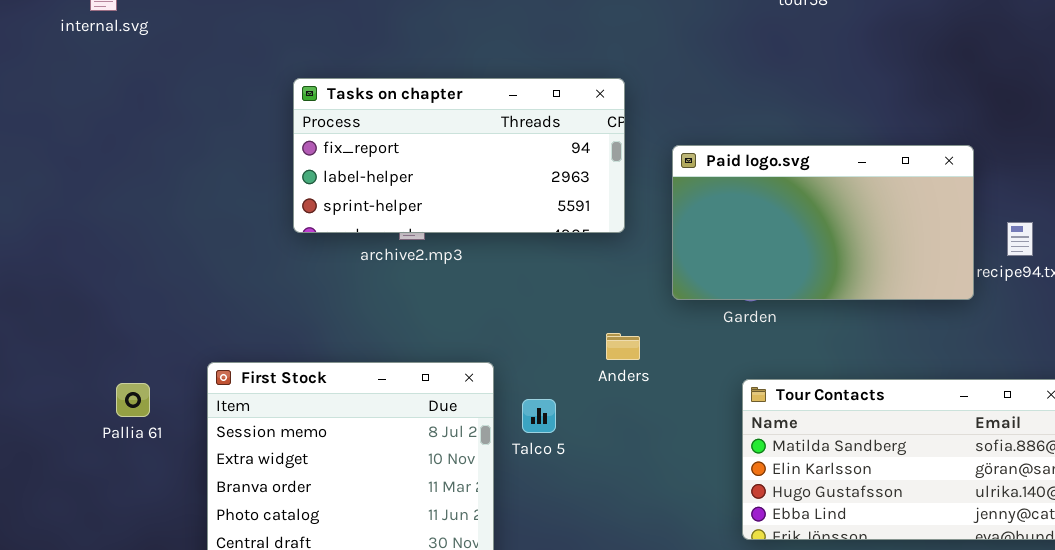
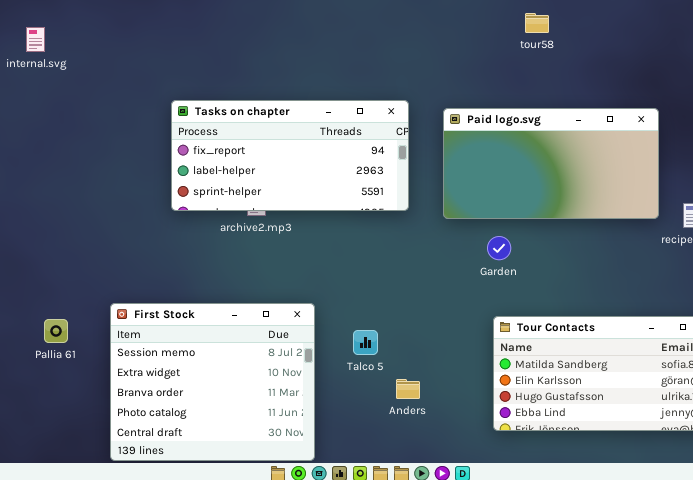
Paid logo.svg: [672,145,974,300] -> [443,108,659,219], moved
Anders: [606,333,640,360] -> [396,379,420,399], moved
Talco 5: [522,399,556,433] -> [353,330,378,355], moved

